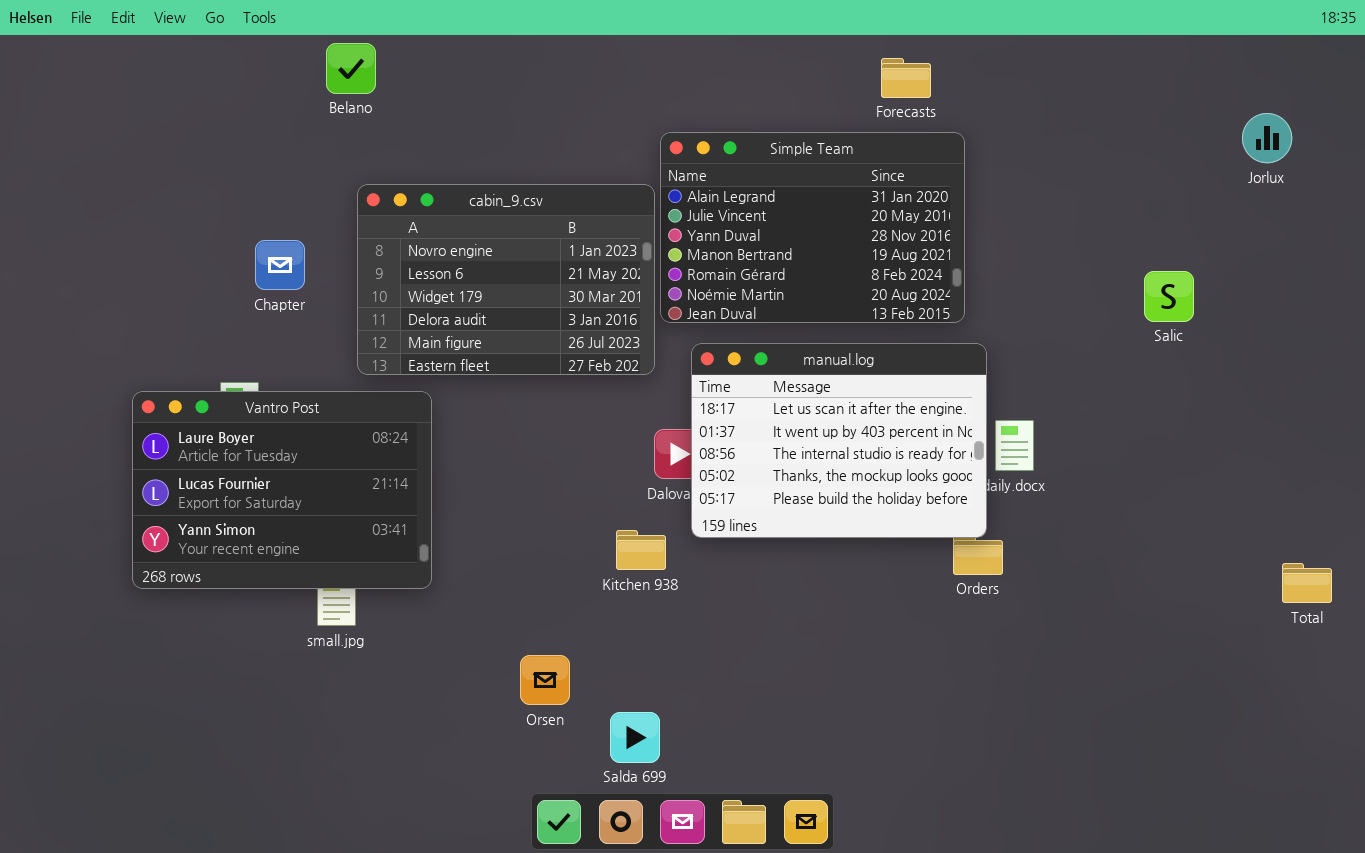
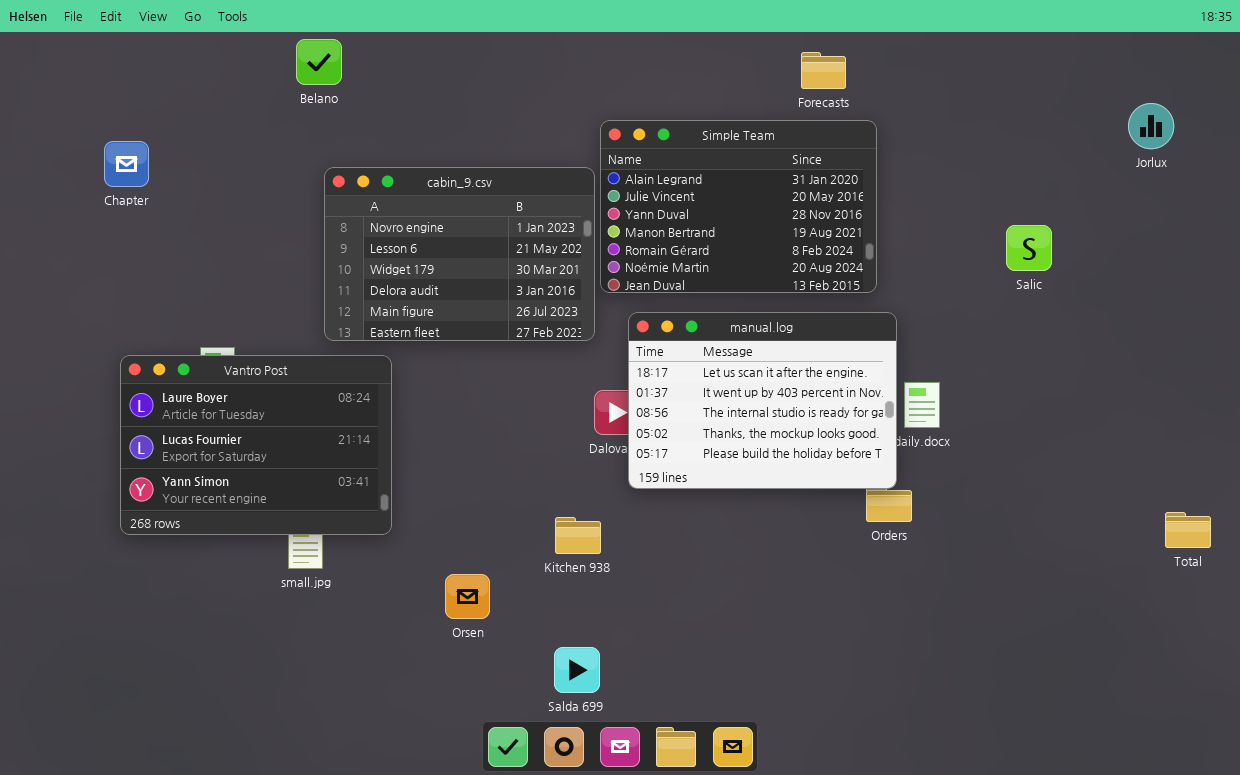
Chapter: [255,240,305,290] -> [104,141,149,187], moved
Salic: [1144,271,1194,322] -> [1006,225,1052,271], moved
Kitchen 938: [616,530,666,570] -> [555,517,601,554], moved
Orsen: [520,655,570,705] -> [445,574,490,619], moved

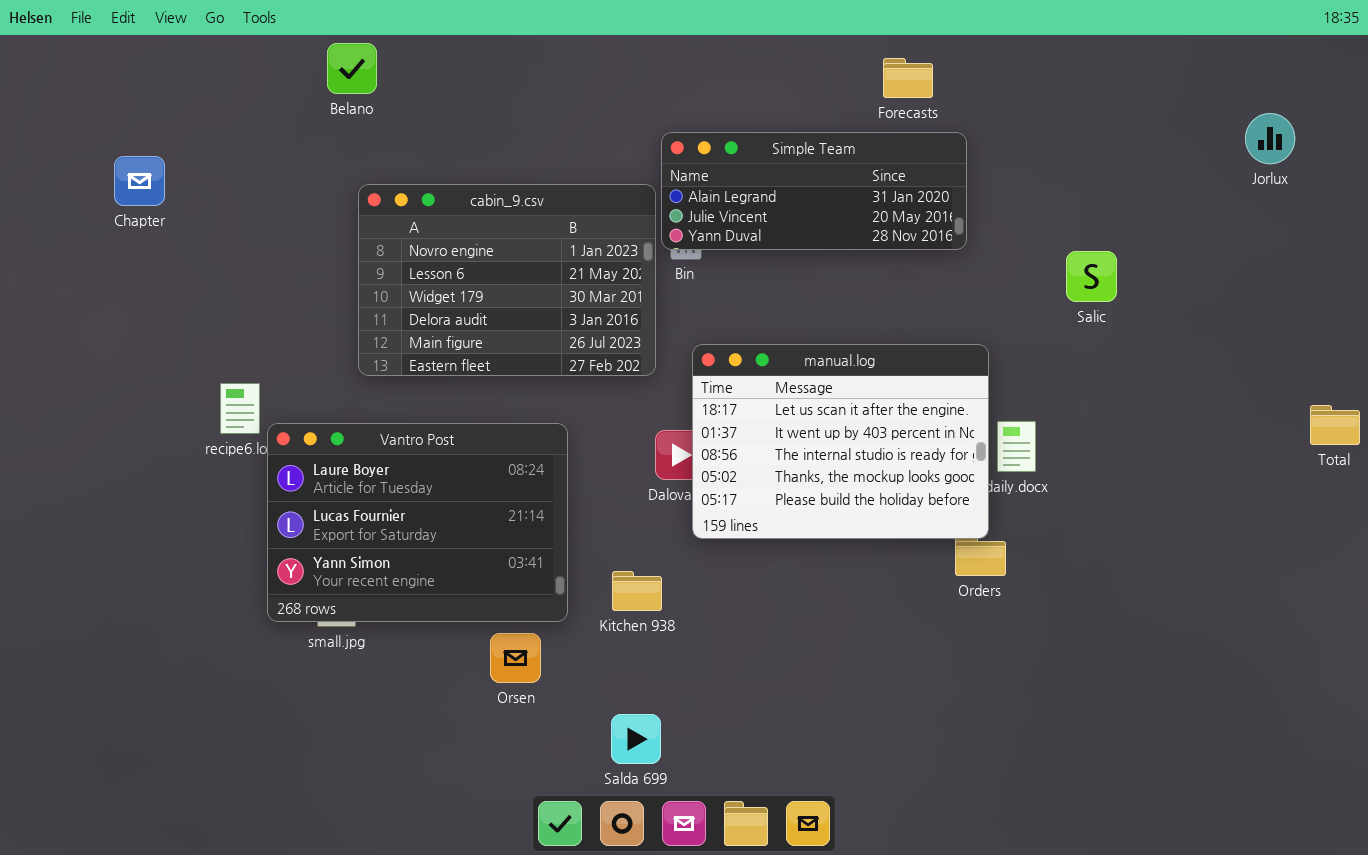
Simple Team: [600,120,877,293] -> [661,132,967,250], resized
Salic: [1006,225,1052,271] -> [1066,251,1117,302], moved
Vantro Post: [120,355,392,535] -> [267,423,568,622], moved
Total: [1165,512,1211,548] -> [1310,405,1360,445], moved

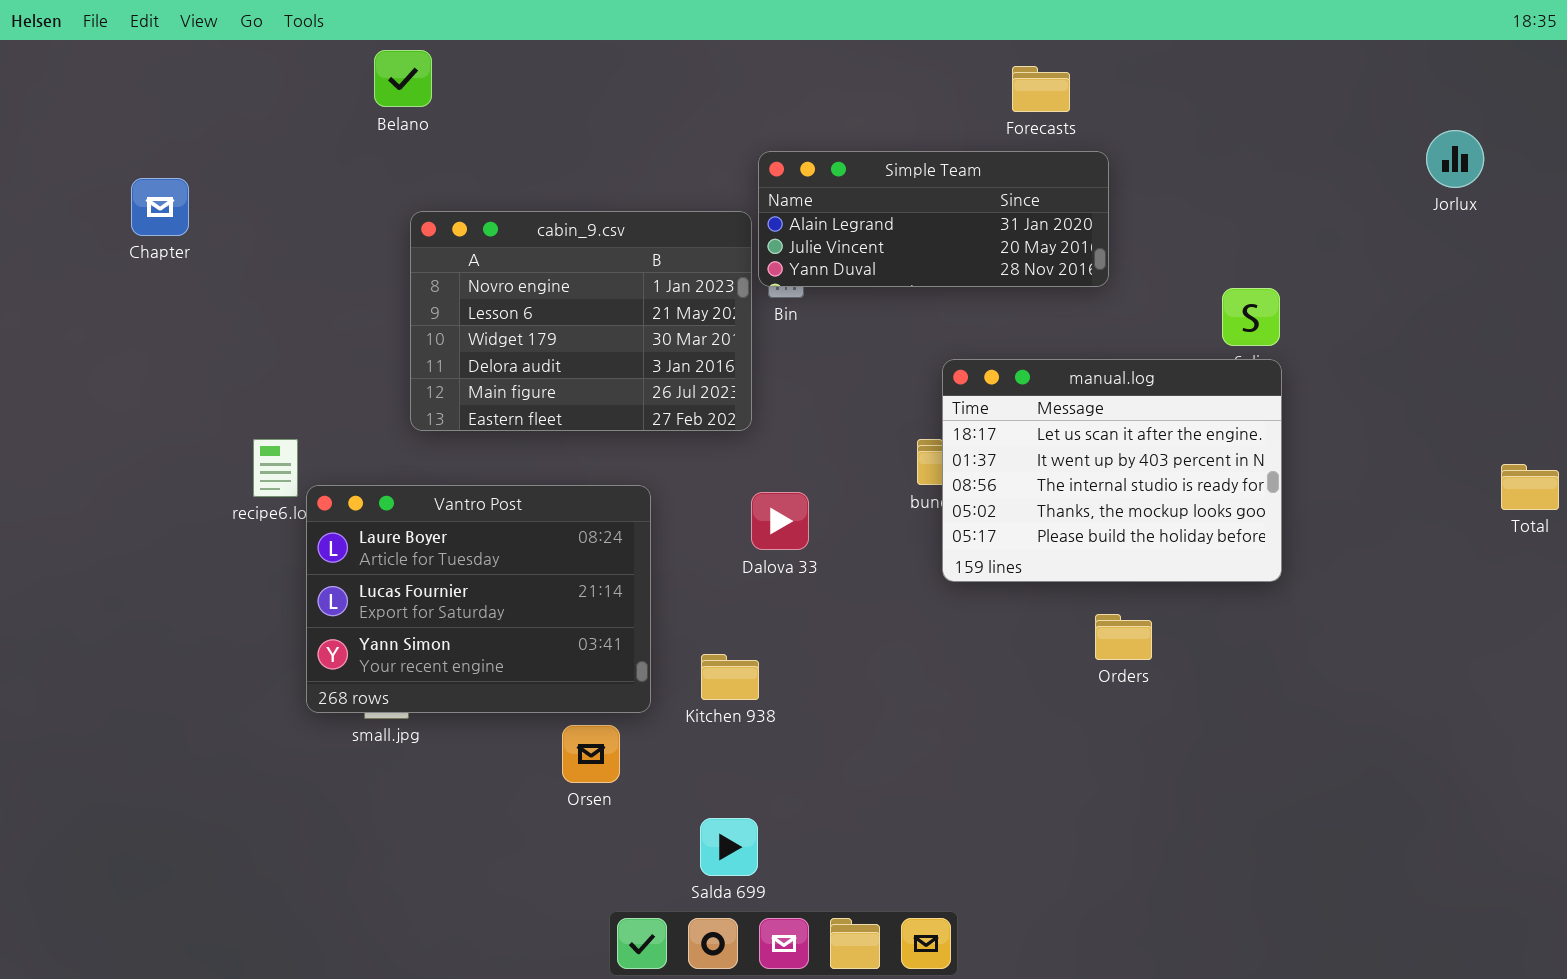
manual.log: [692,344,989,539] -> [942,359,1282,582], moved

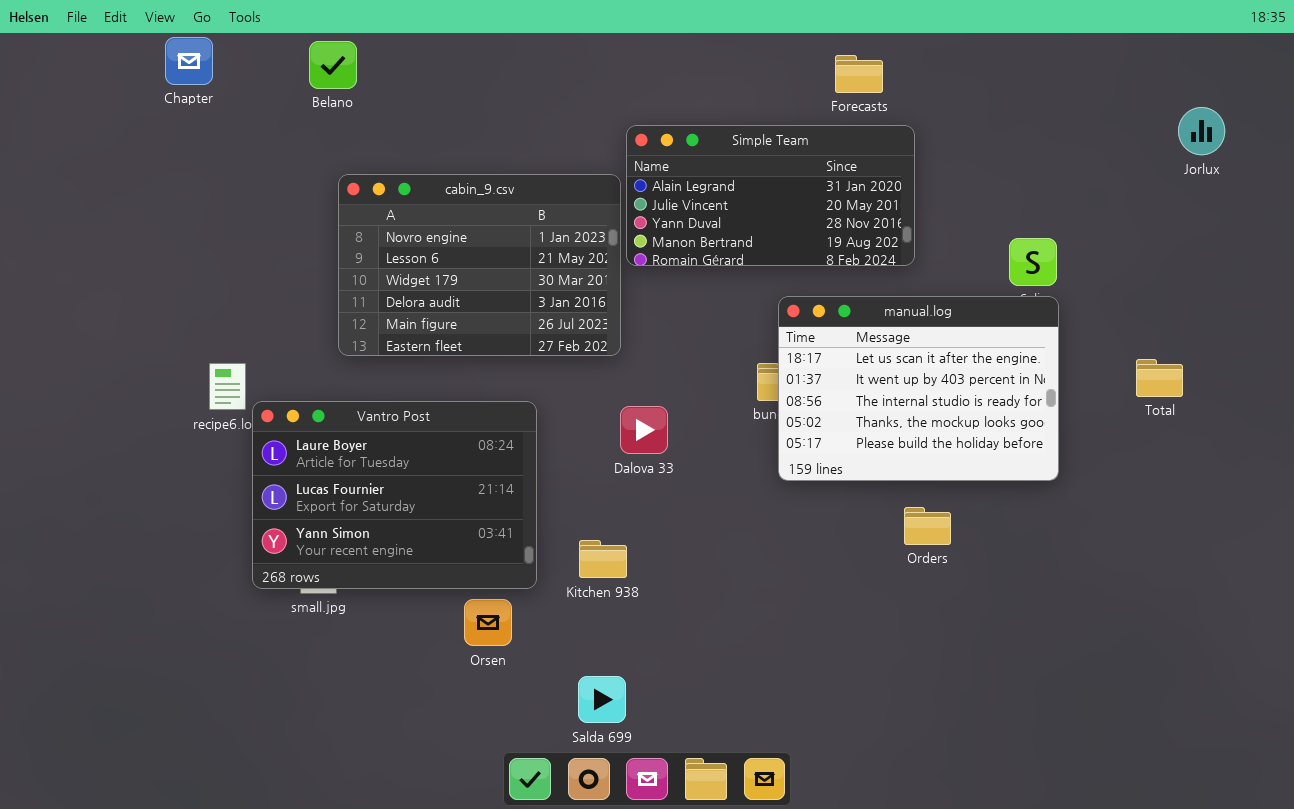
Simple Team: [758,151,1109,287] -> [626,125,915,266], resized
Chapter: [131,178,189,236] -> [165,37,213,85], moved
Total: [1501,464,1559,510] -> [1136,359,1183,397], moved

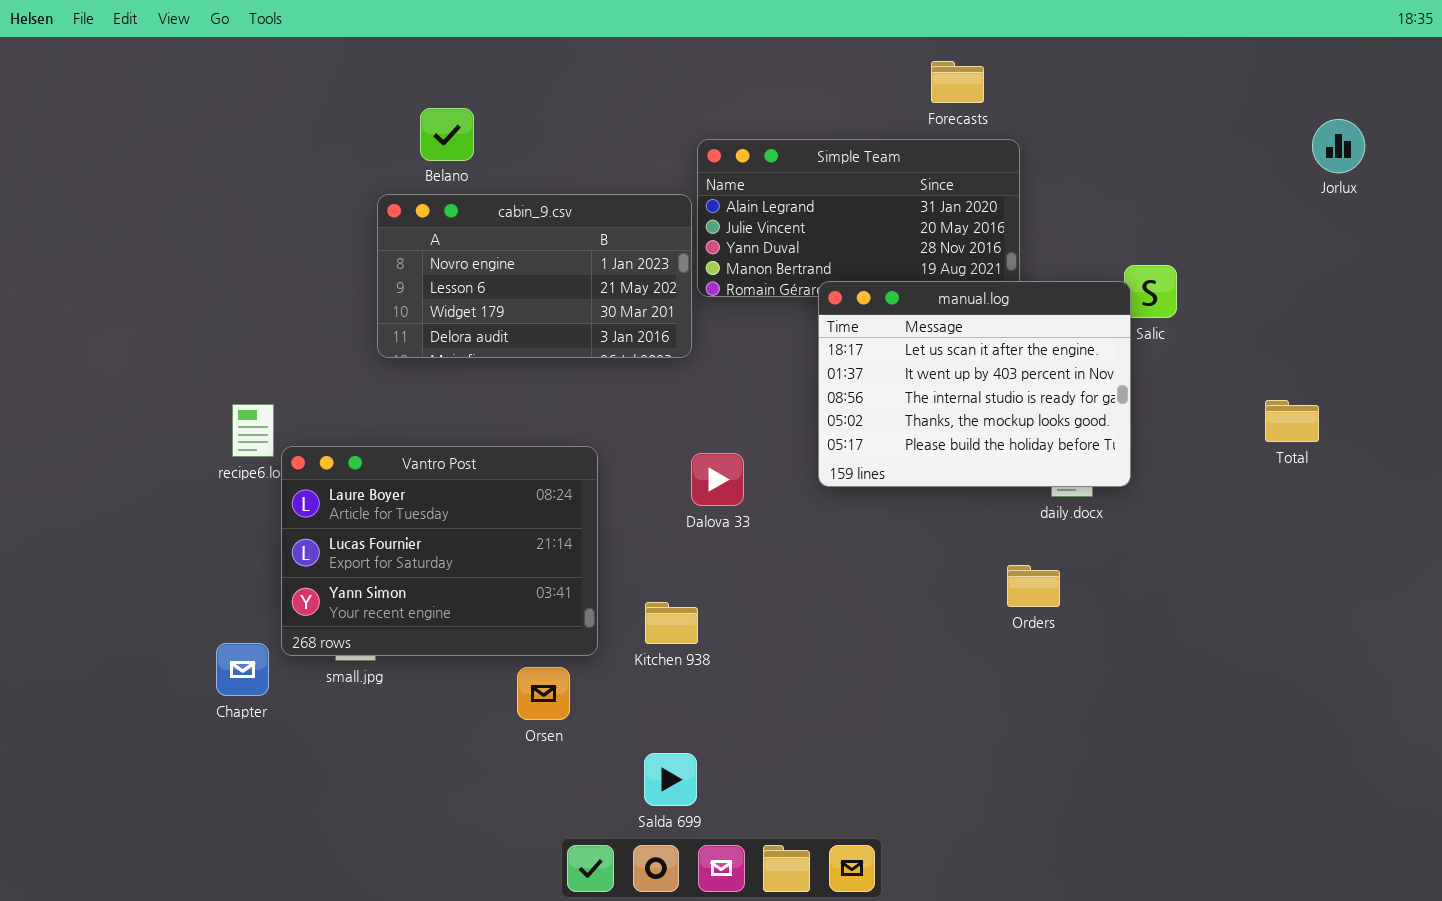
Chapter: [165,37,213,85] -> [216,643,269,696], moved
Belano: [309,41,357,89] -> [420,108,474,161], moved
cabin_9.csv: [338,174,621,356] -> [377,194,692,358], resized
manual.log: [778,296,1059,481] -> [818,281,1131,487], moved

